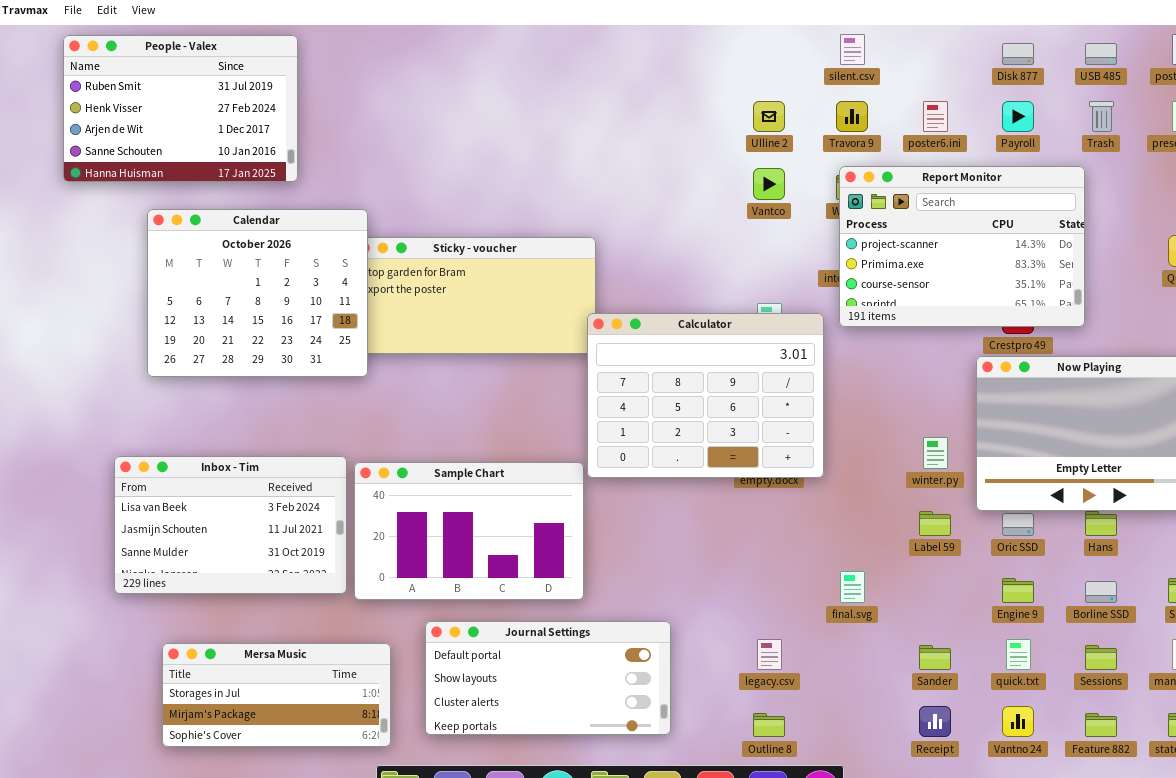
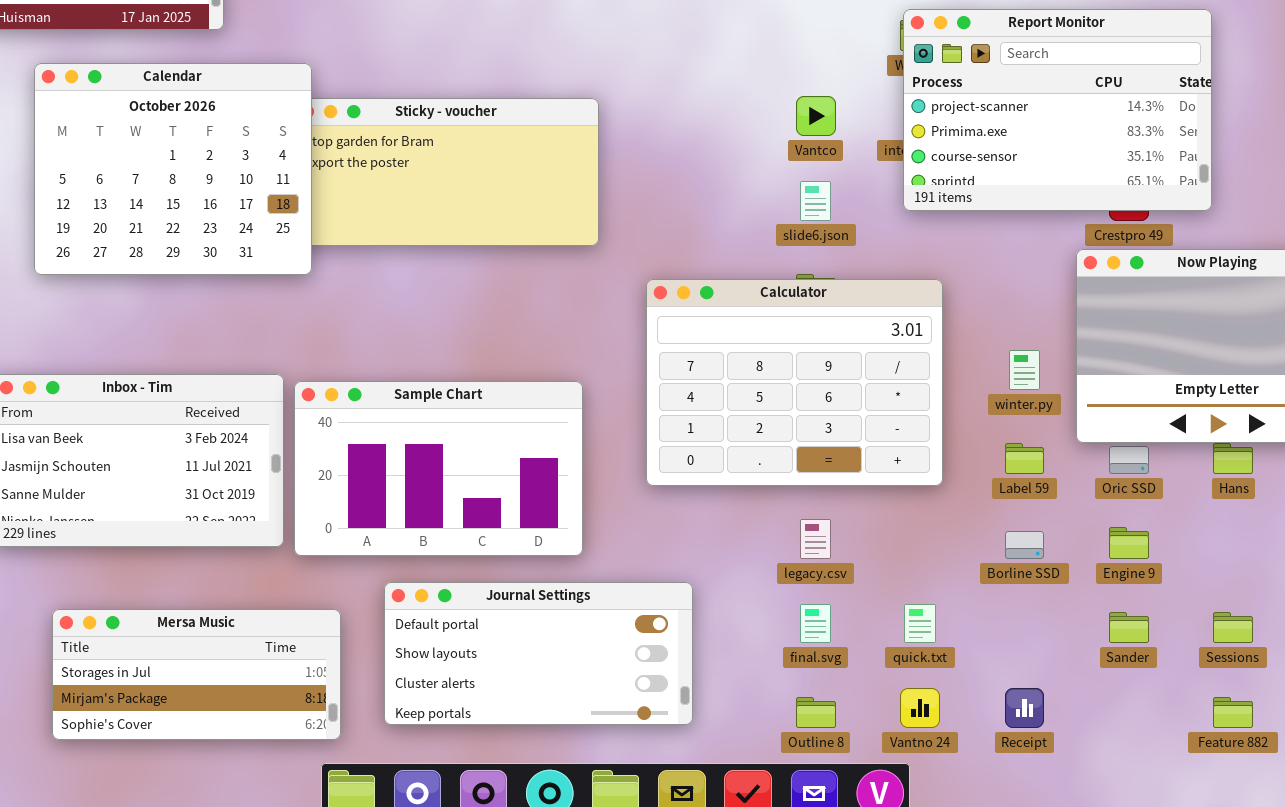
Vantco: [753,168,785,200] -> [796,96,836,136], moved
Calculator: [587,313,824,478] -> [646,279,943,486], moved
final.svg: [840,571,865,603] -> [800,604,831,643], moved
Borline SSD: [1085,581,1117,603] -> [1005,531,1044,559], moved
legacy.csv: [757,639,782,670] -> [800,519,831,559], moved
quick.txt: [1006,639,1031,670] -> [904,604,936,643], moved
Sander: [919,645,951,670] -> [1109,612,1149,643], moved
Vantno 24: [1002,706,1034,737] -> [900,688,940,728], moved

